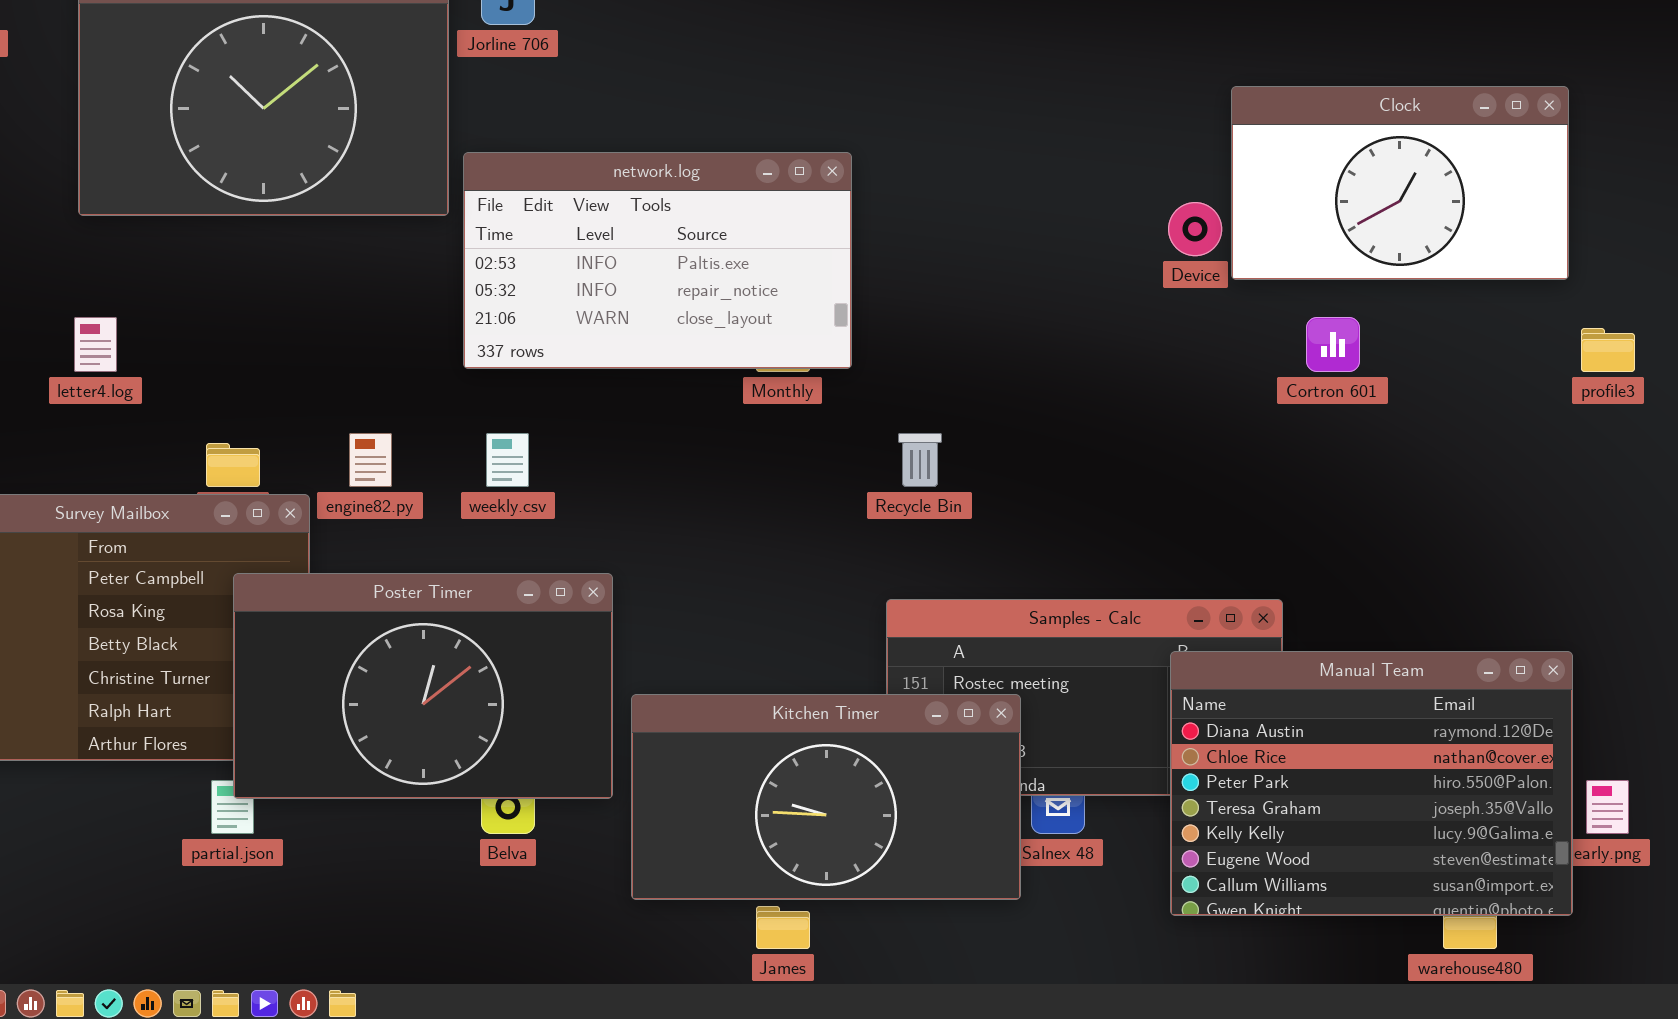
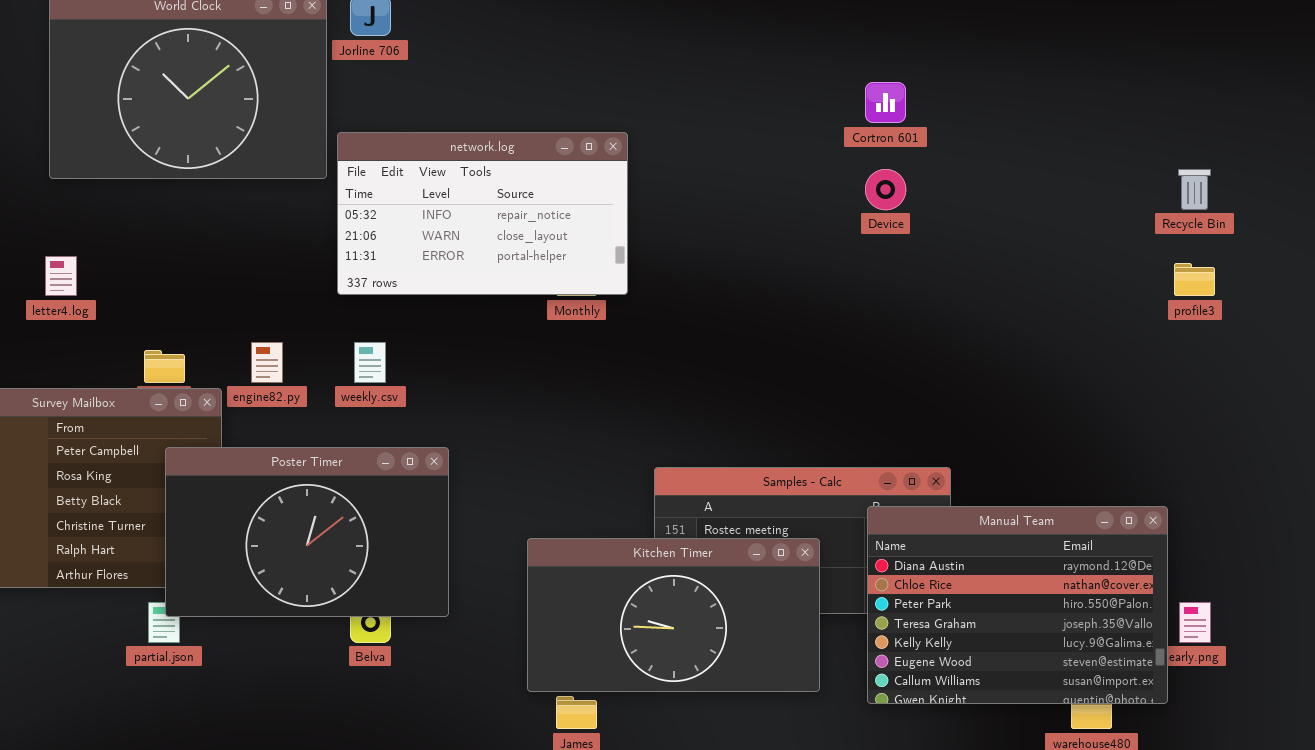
Clock: [1231,86,1569,280] -> none, closed
network.log: [463,152,852,369] -> [337,132,628,295], scrolled down 1 row
Cortron 601: [1306,317,1360,372] -> [865,82,906,123], moved
Recycle Bin: [898,433,942,487] -> [1178,169,1211,210], moved
Kitchen Timer: [631,694,1021,900] -> [527,538,820,692], moved

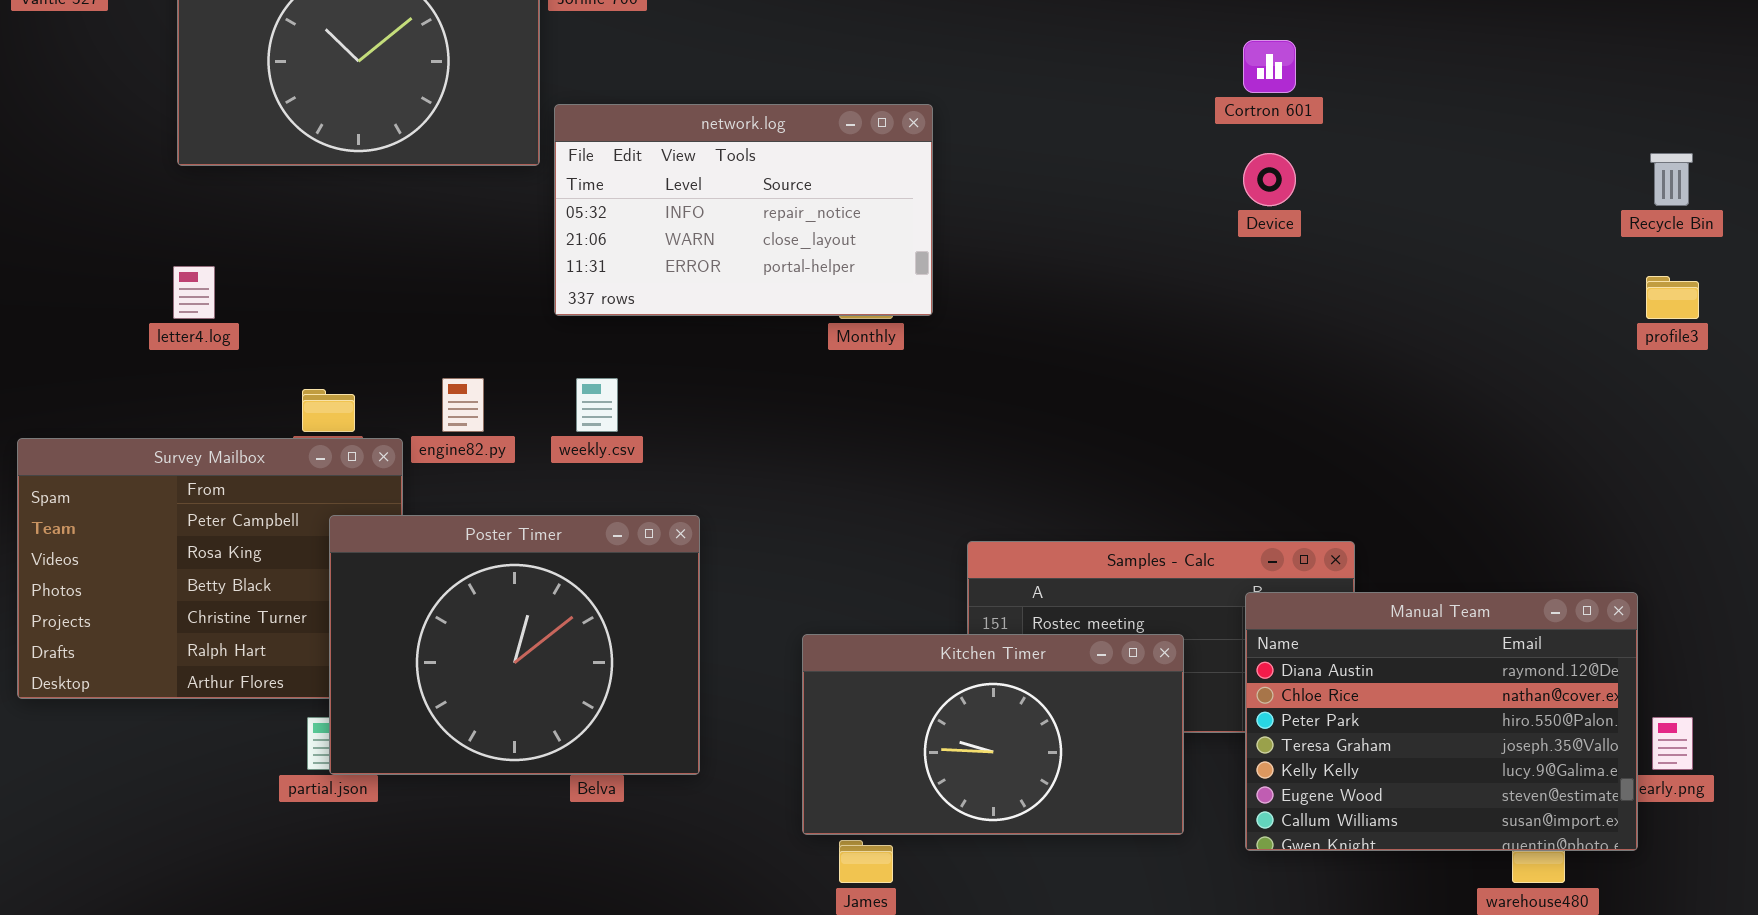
Poster Timer: [165,447,449,617] -> [329,515,700,775], resized

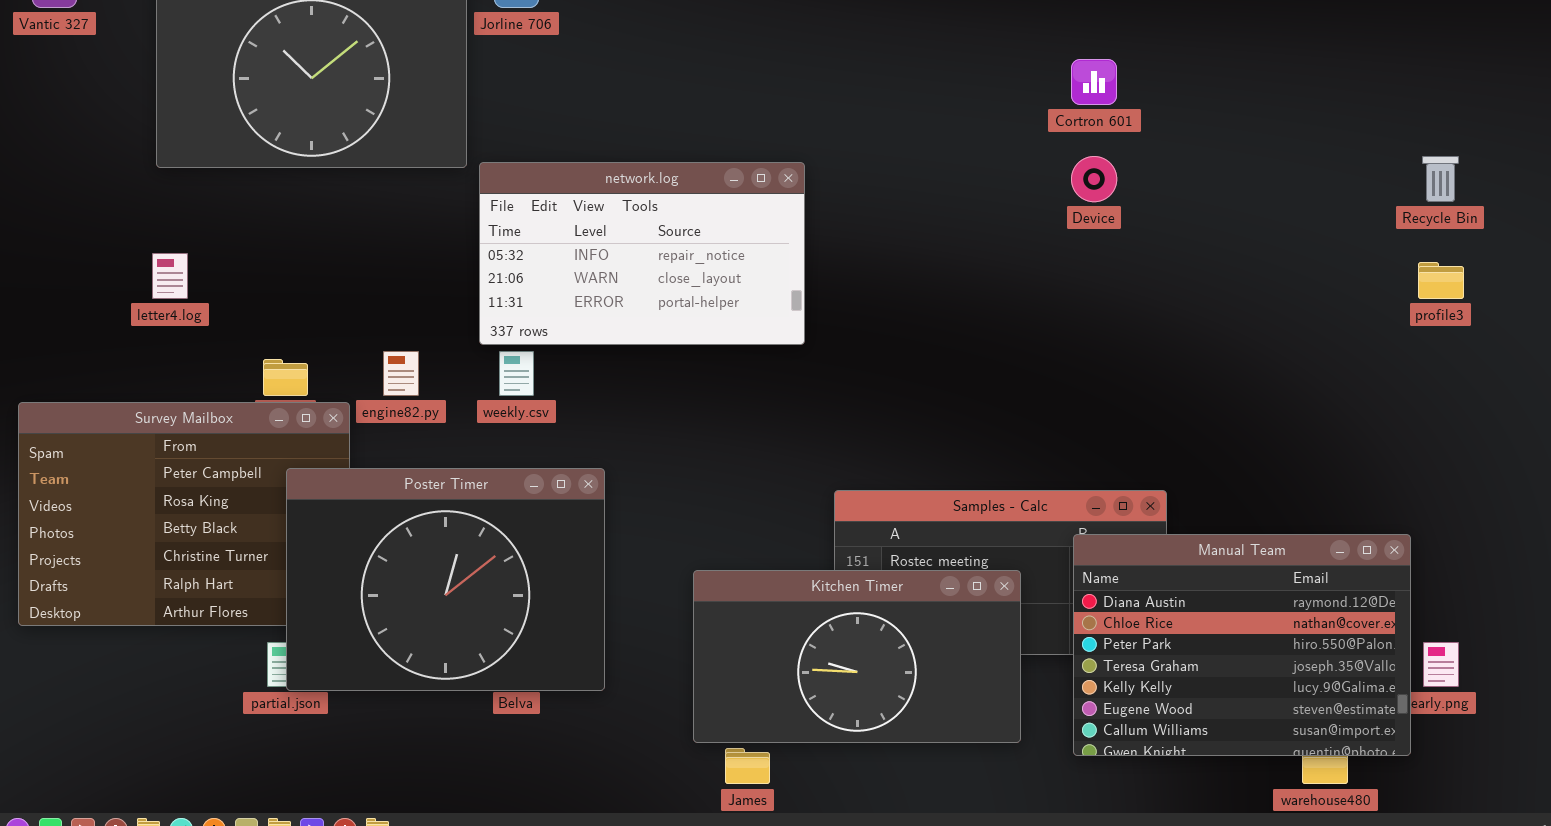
network.log: [554,104,933,316] -> [479,162,805,345], moved

